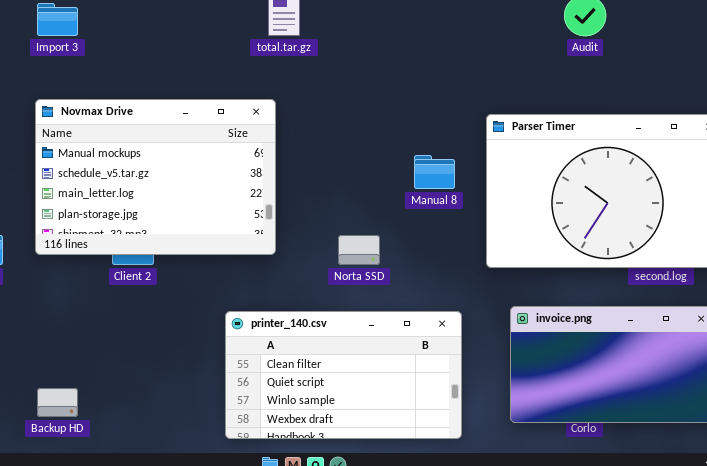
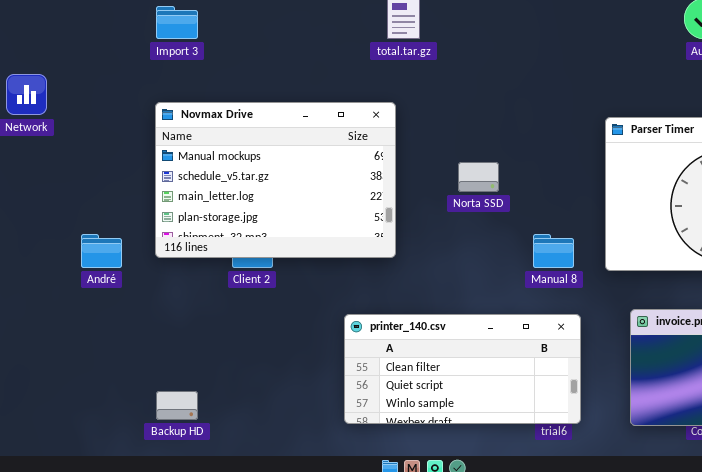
Manual 8: [414,155,455,189] -> [533,234,574,268], moved
Norta SSD: [338,235,380,265] -> [458,162,499,192], moved
printer_140.csv: [225,311,462,439] -> [344,314,581,424], resized

